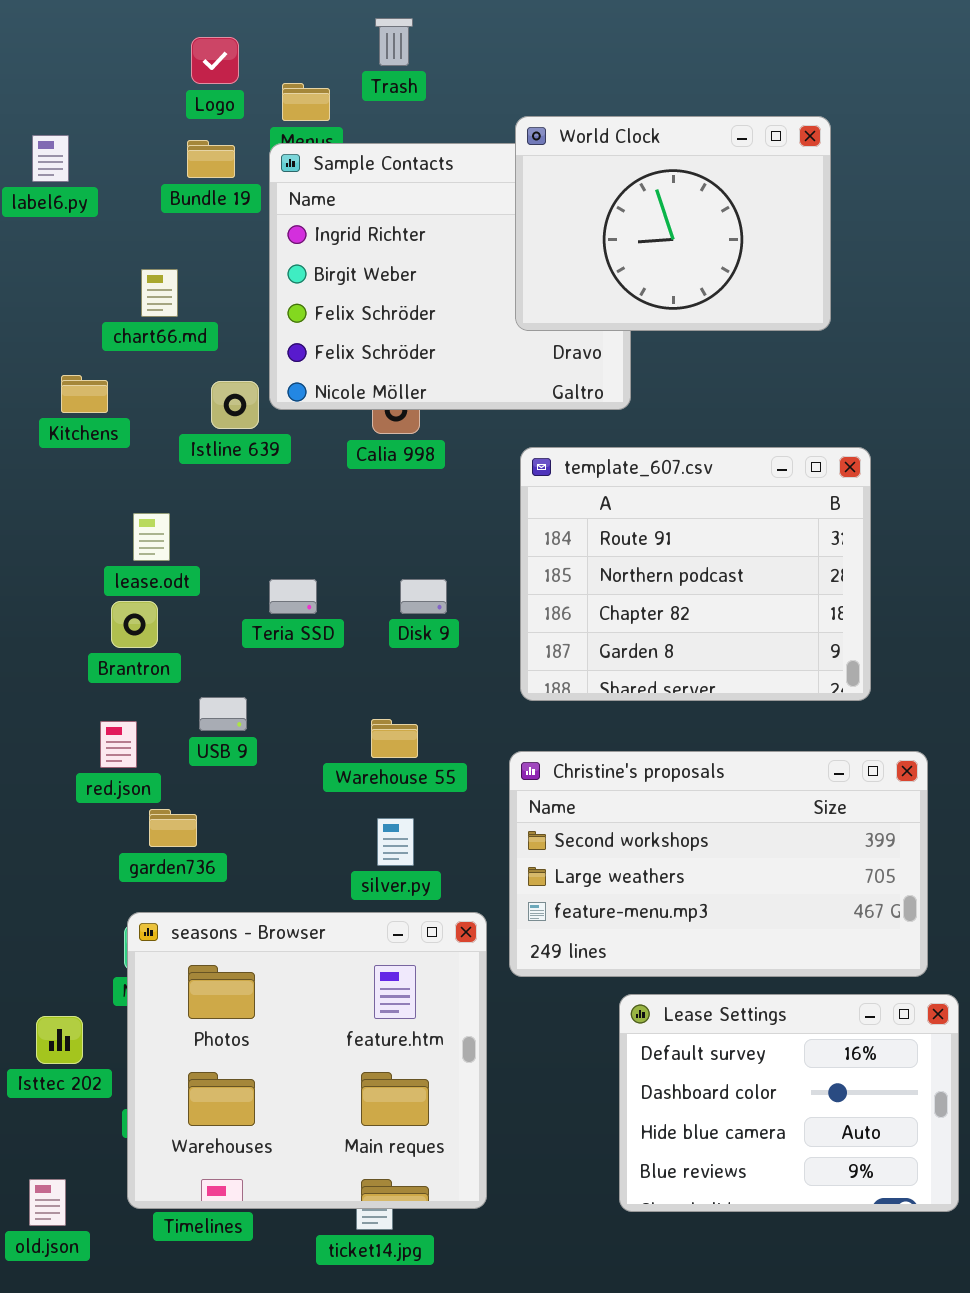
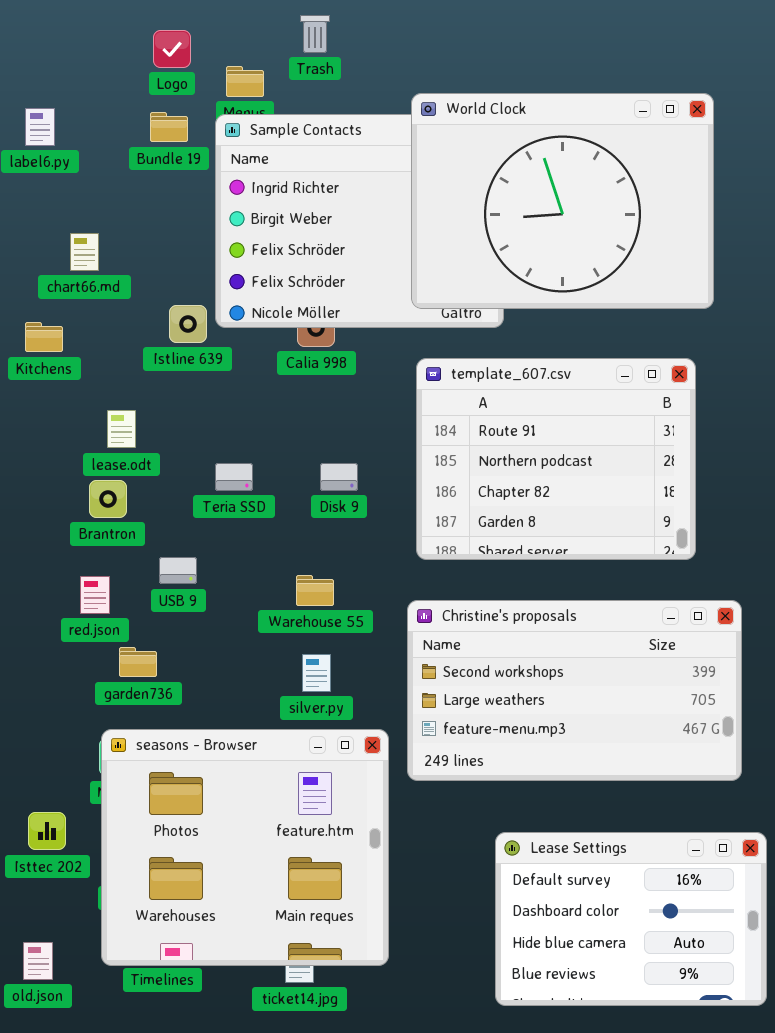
World Clock: [515,116,831,331] -> [411,93,714,309], resized
chart66.md: [141,269,178,317] -> [70,233,99,271], moved
Kitchens: [61,375,108,413] -> [25,322,63,352], moved
Lease Settings: [619,994,959,1212] -> [495,832,767,1006], moved

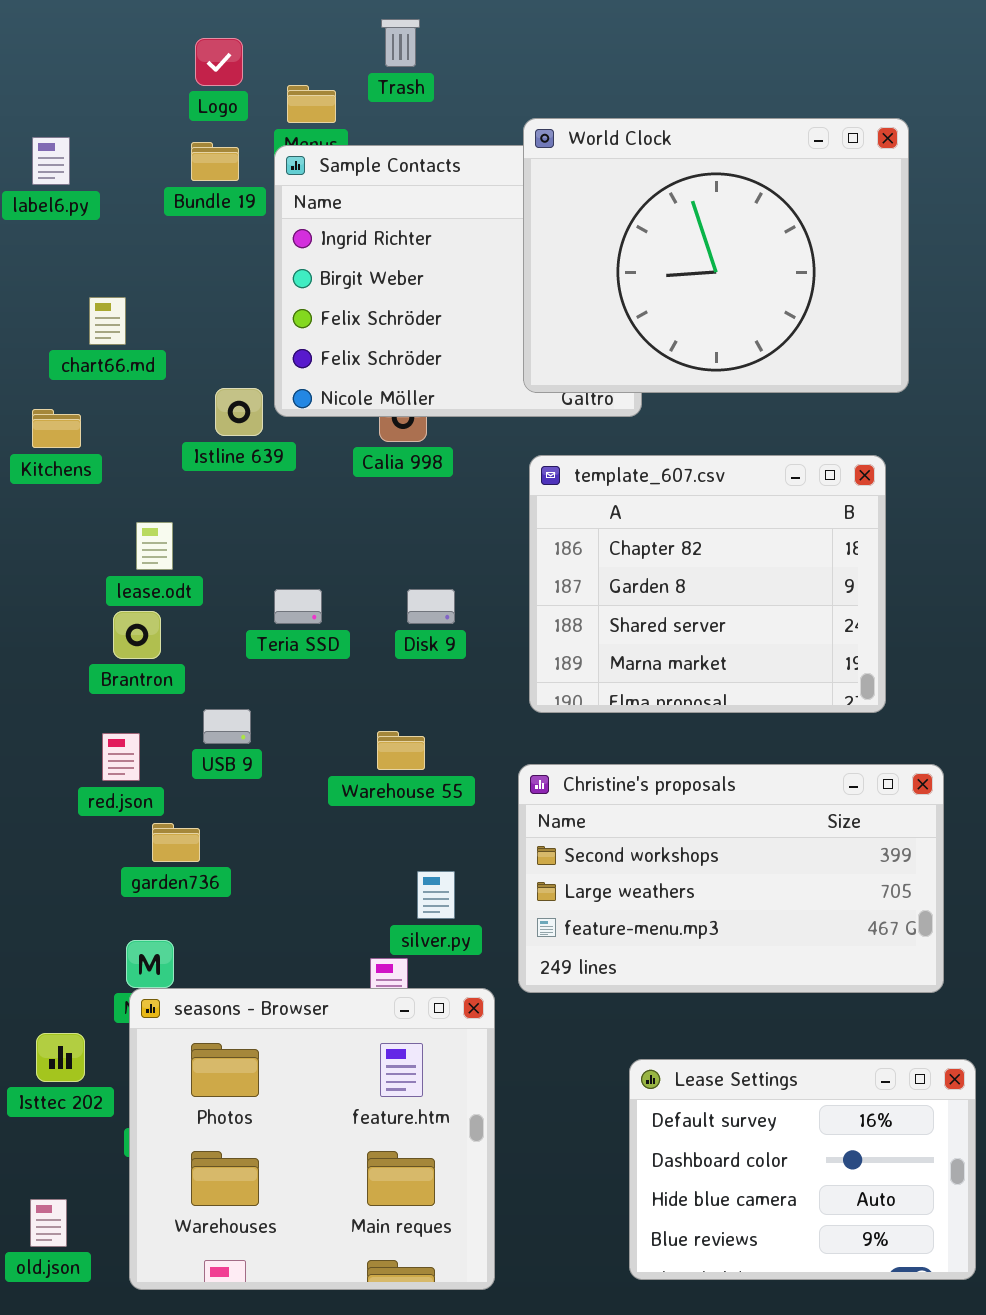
template_607.csv: [416,358,696,560] -> [529,455,886,713], scrolled down 2 rows
silver.py: [302,654,331,692] -> [417,871,455,919], moved
seasons - Browser: [101,729,389,966] -> [129,988,495,1290], moved

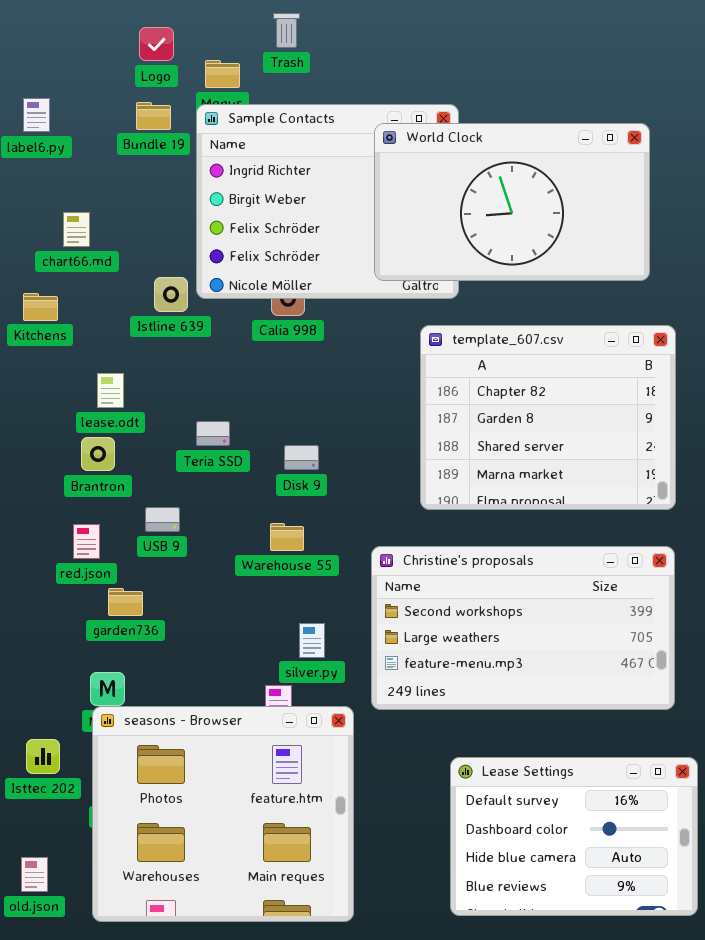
World Clock: [523,118,909,393] -> [374,123,650,281], resized
template_607.csv: [529,455,886,713] -> [420,325,676,510], moved
Disk 9: [407,589,455,624] -> [284,445,319,470], moved

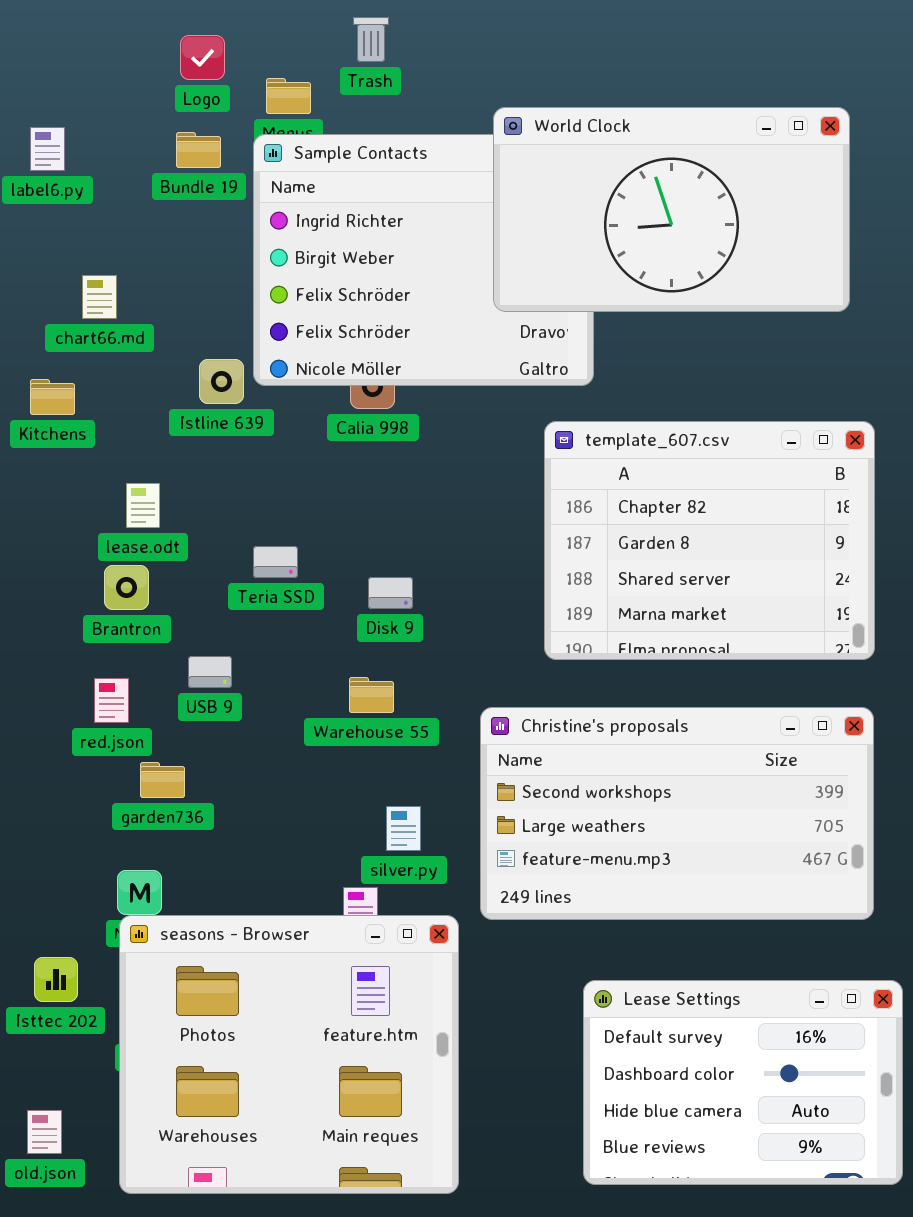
World Clock: [374,123,650,281] -> [493,107,850,312], moved

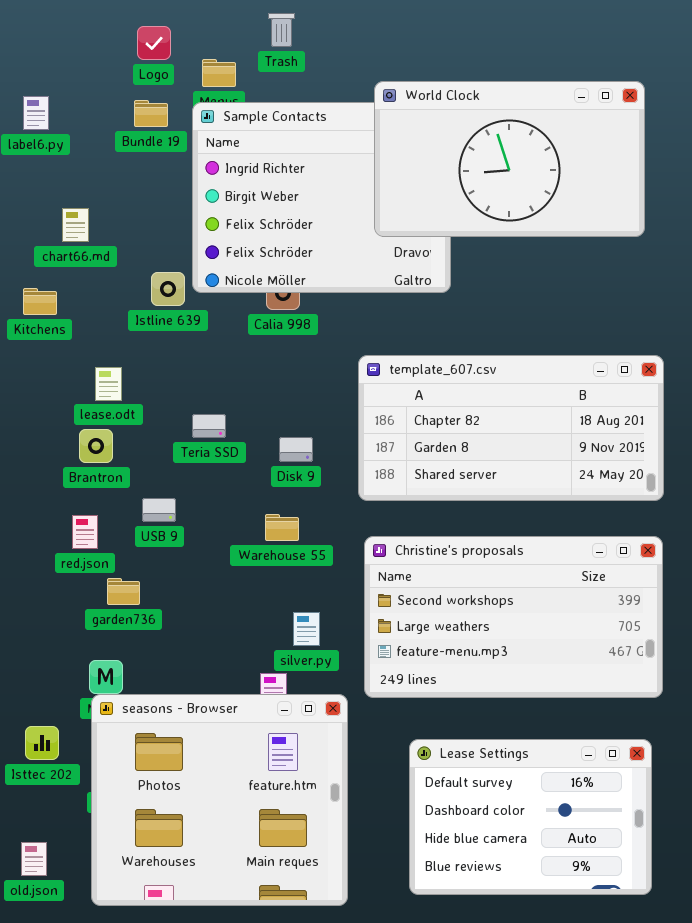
template_607.csv: [544,421,875,660] -> [358,355,664,501], resized
Lease Settings: [583,980,903,1185] -> [409,739,652,895], moved

